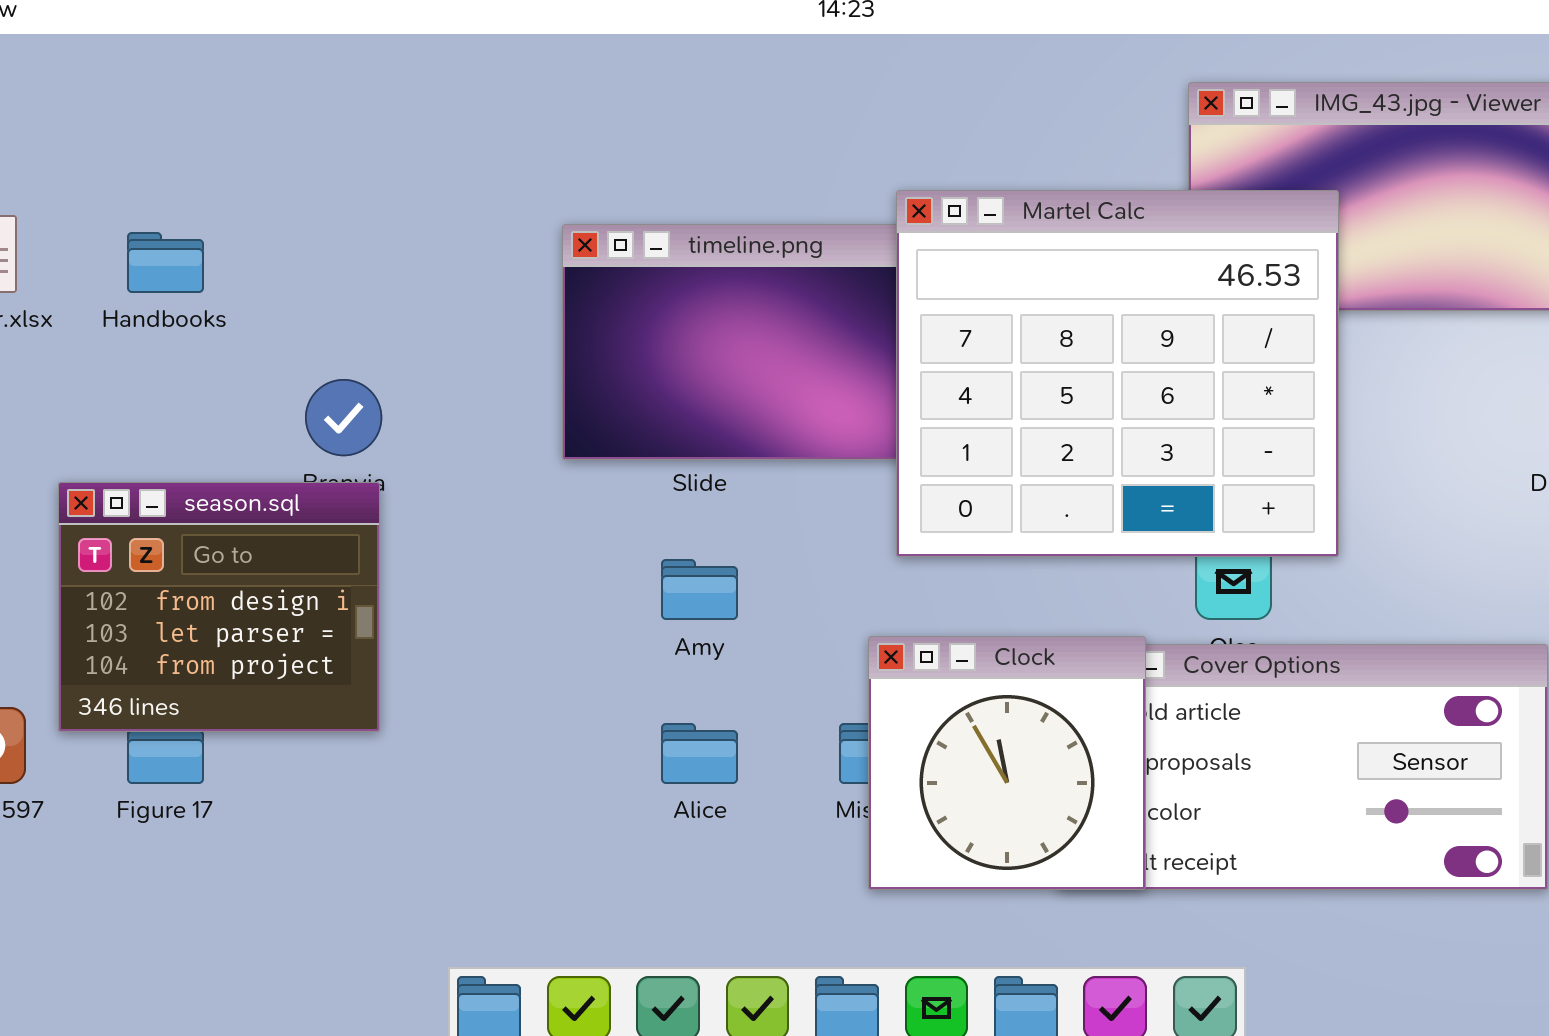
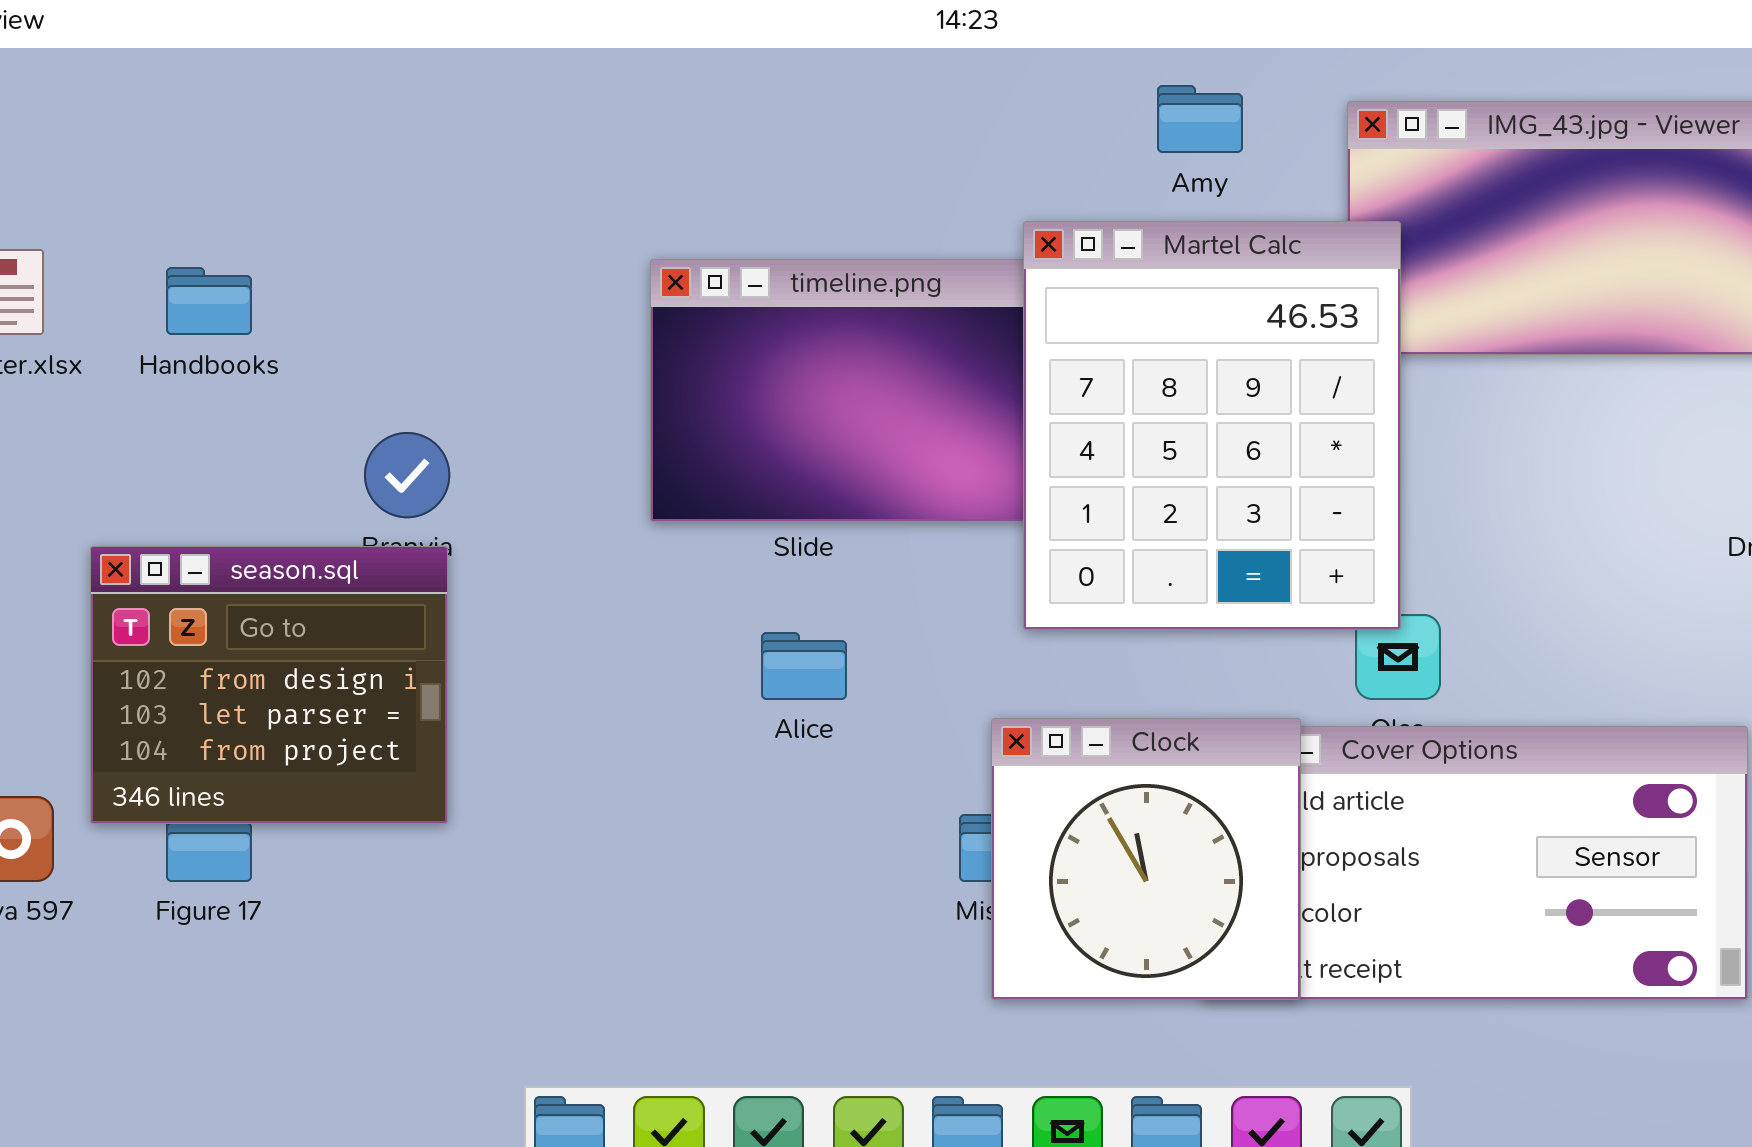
Martel Calc: [896,190,1339,557] -> [1023,221,1401,630], resized
Amy: [661,559,738,620] -> [1157,85,1243,153], moved
Alice: [661,723,738,784] -> [761,632,847,700], moved

